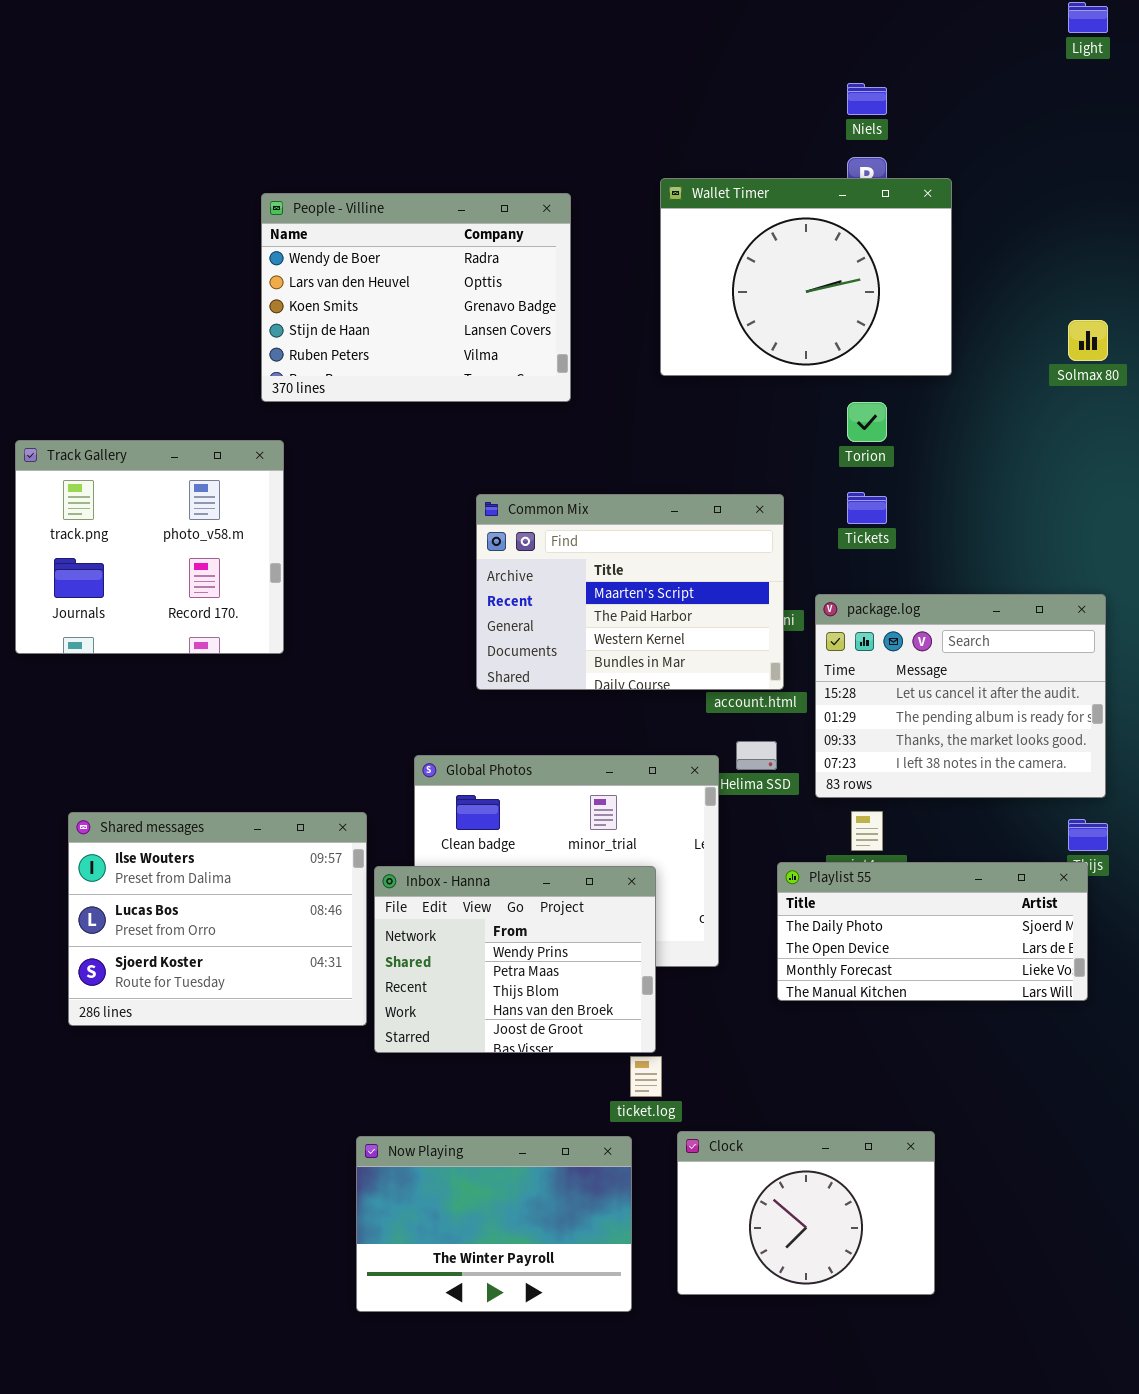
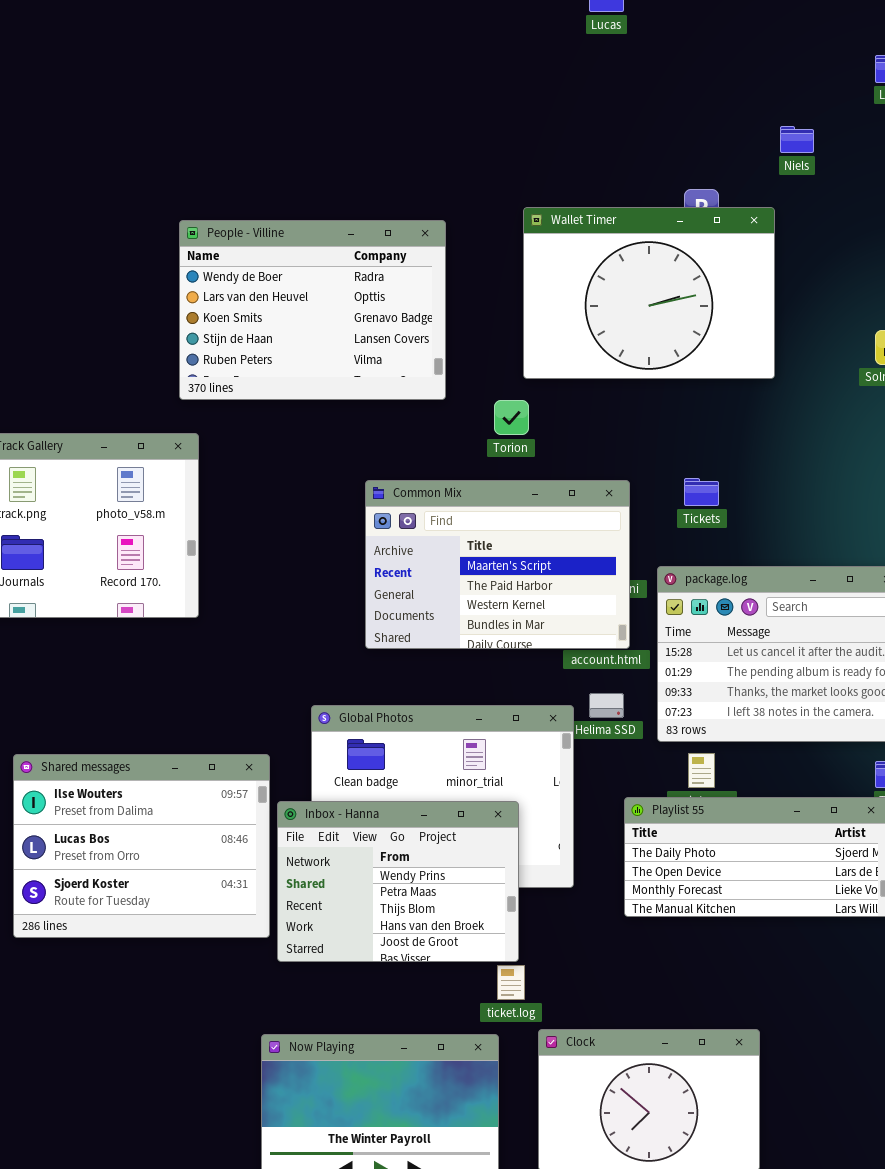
Niels: [847,83,887,115] -> [780,126,814,153], moved
Torion: [847,402,887,442] -> [494,400,529,435], moved

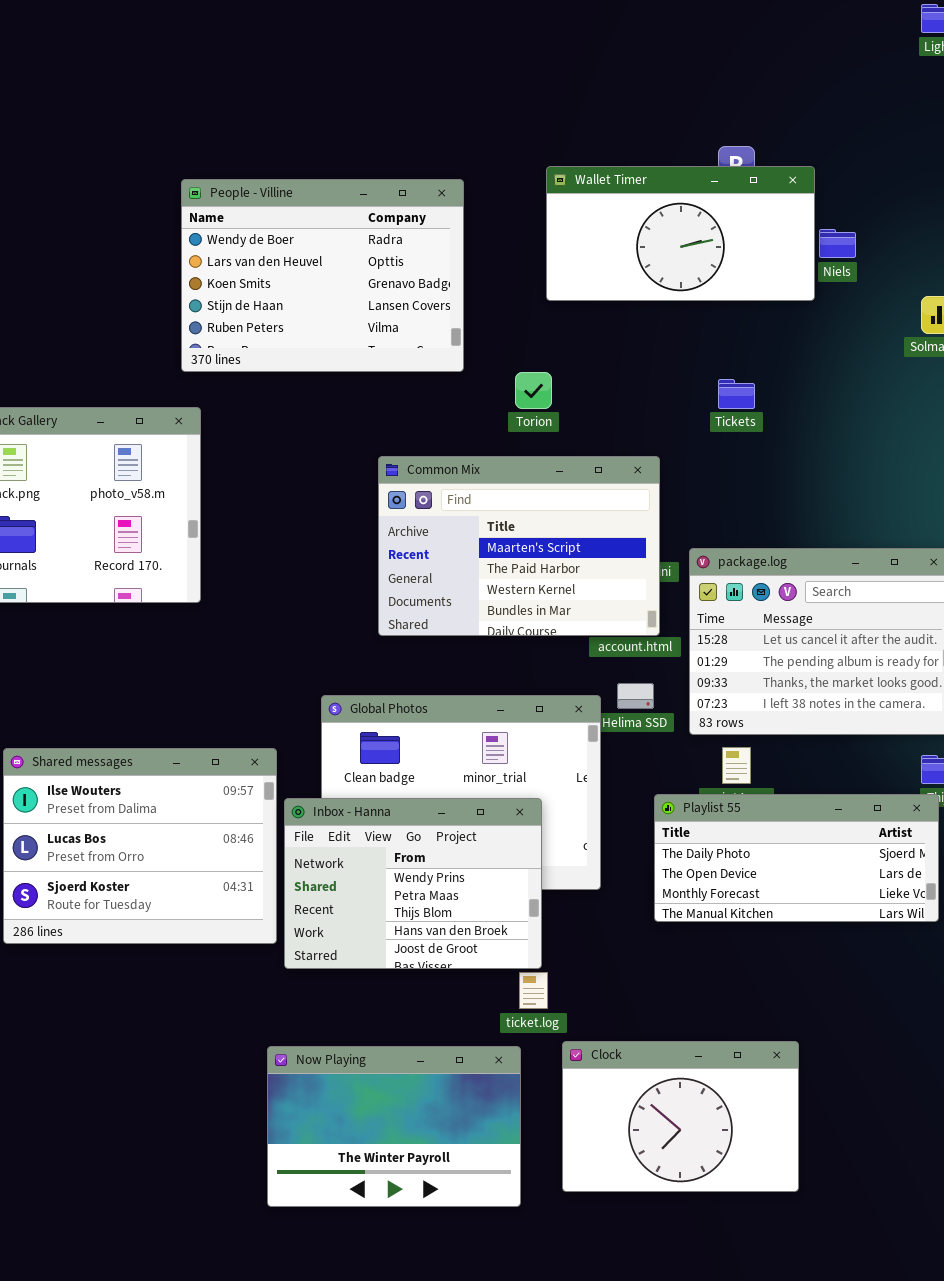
Niels: [780,126,814,153] -> [819,229,856,258], moved
Wallet Timer: [523,207,775,379] -> [546,166,815,301], resized
Tickets: [684,478,719,506] -> [718,379,755,409], moved

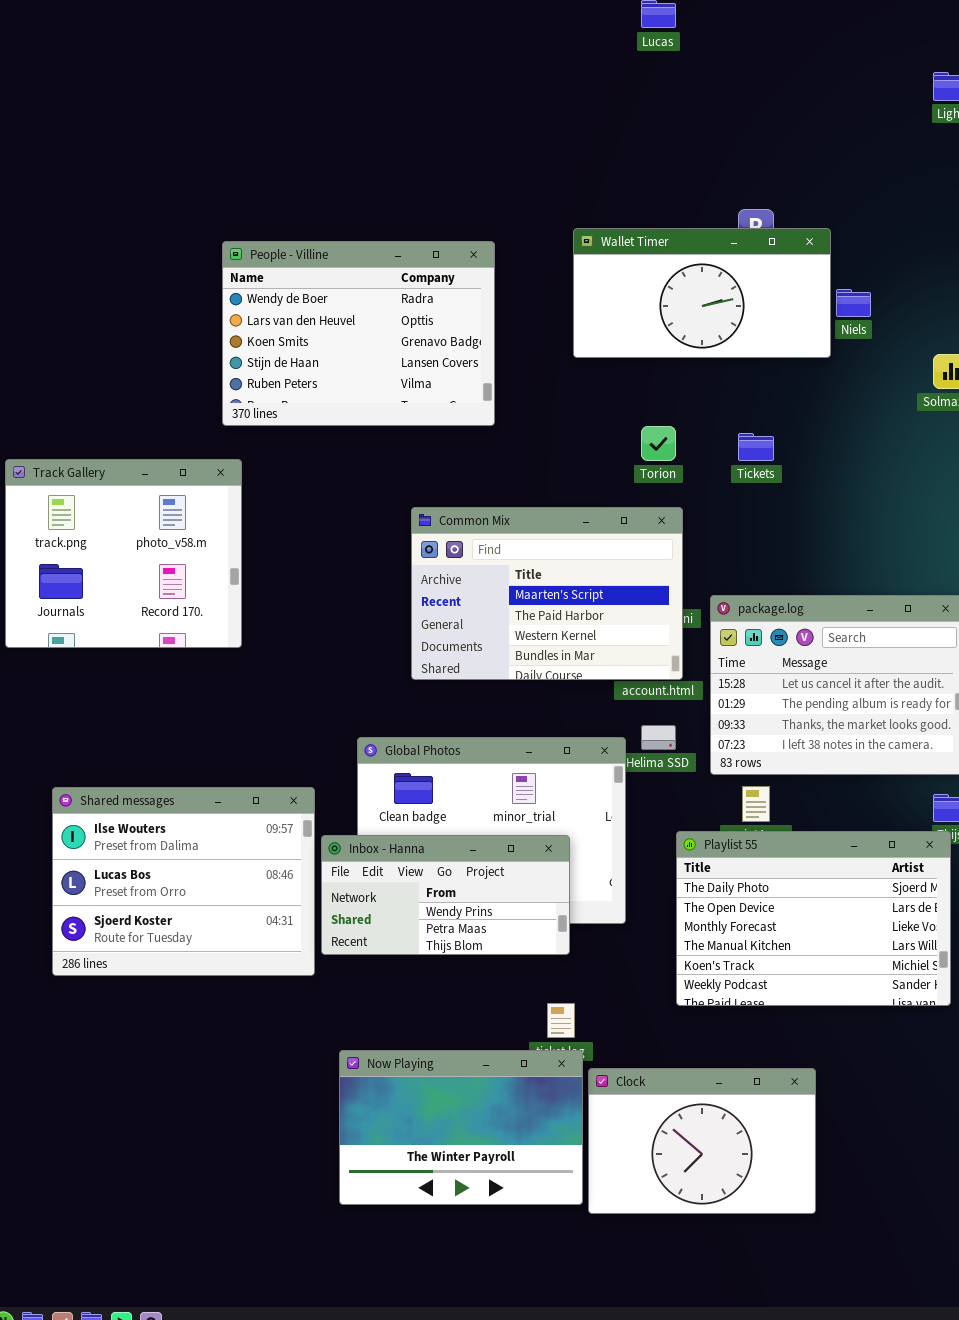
Torion: [515,372,552,409] -> [641,426,676,461], moved
Playlist 55: [654,794,939,922] -> [676,831,951,1006], resized
Inbox - Hanna: [284,798,542,969] -> [321,835,570,955], resized
Now Playing: [267,1046,521,1207] -> [339,1050,583,1205], moved

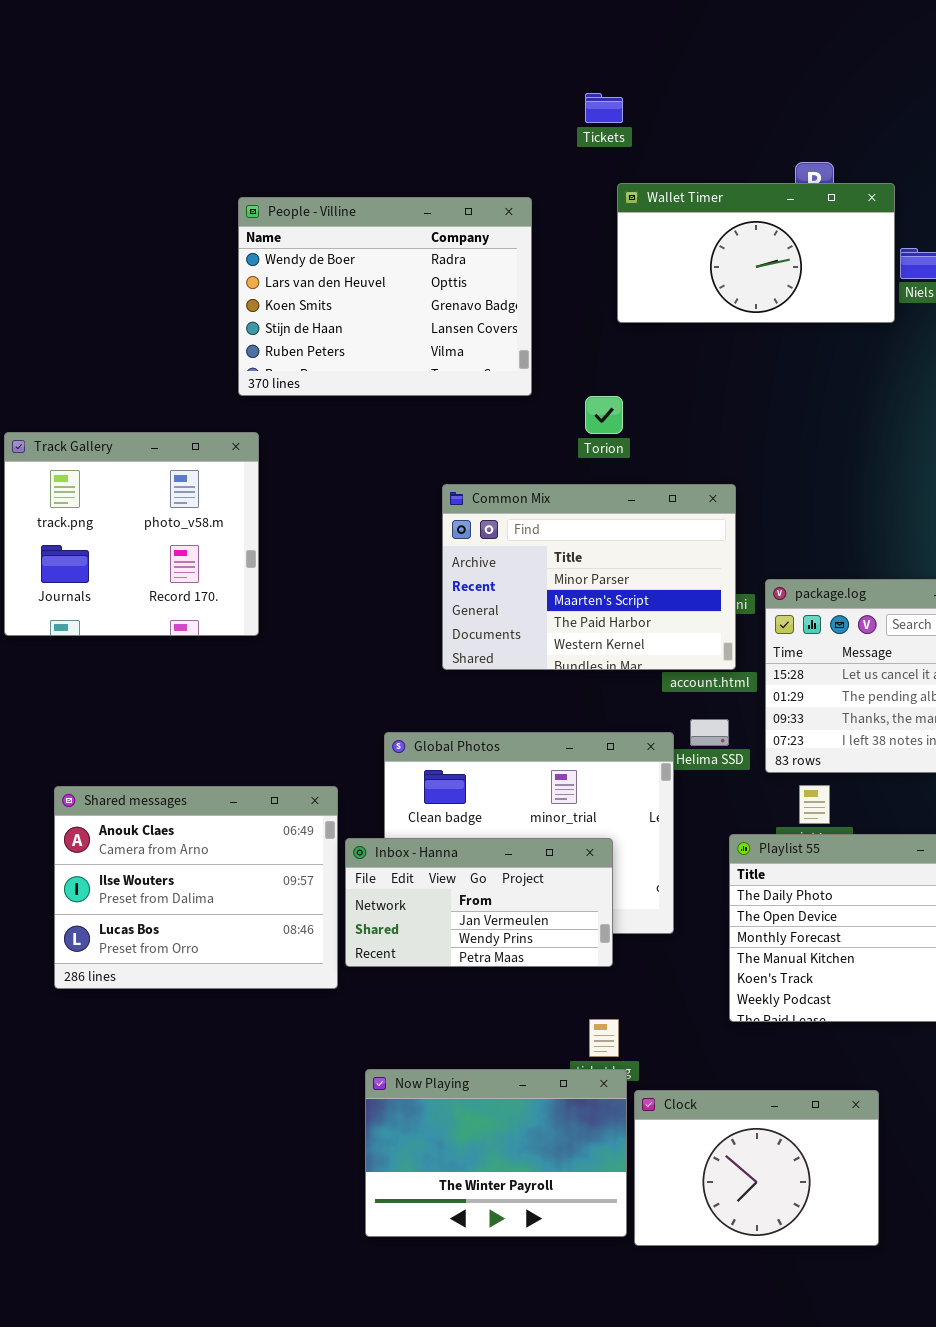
Torion: [641,426,676,461] -> [585,396,623,434], moved
Tickets: [738,433,774,461] -> [585,93,623,123], moved
Common Mix: [411,507,683,680] -> [442,484,736,670], scrolled up 1 row
Shared messages: [52,787,315,976] -> [54,786,338,989], scrolled up 1 row
Inbox - Hanna: [321,835,570,955] -> [345,838,613,967], scrolled up 1 row

